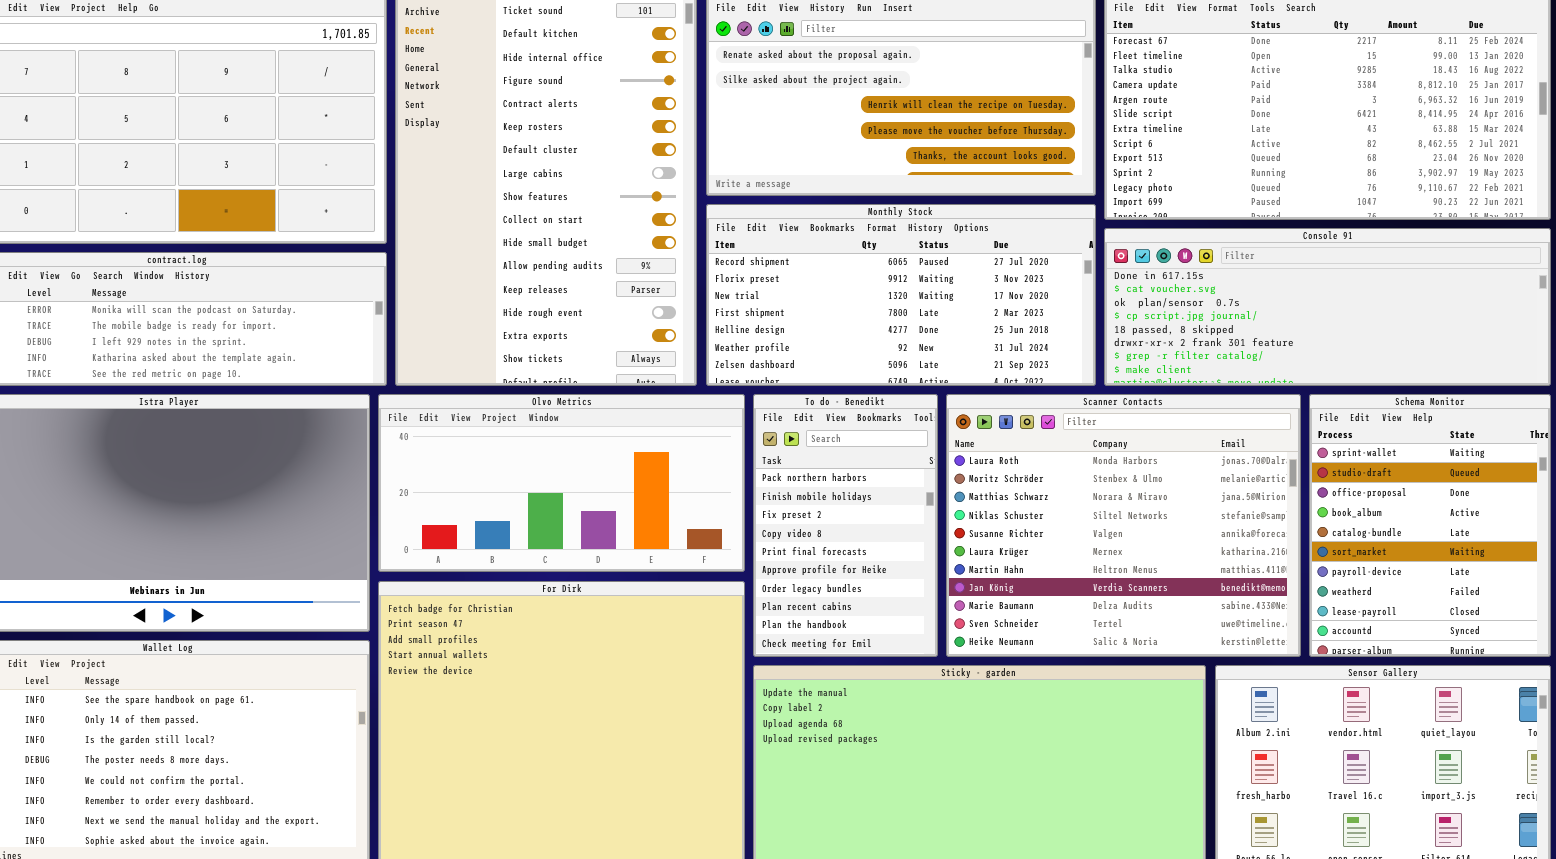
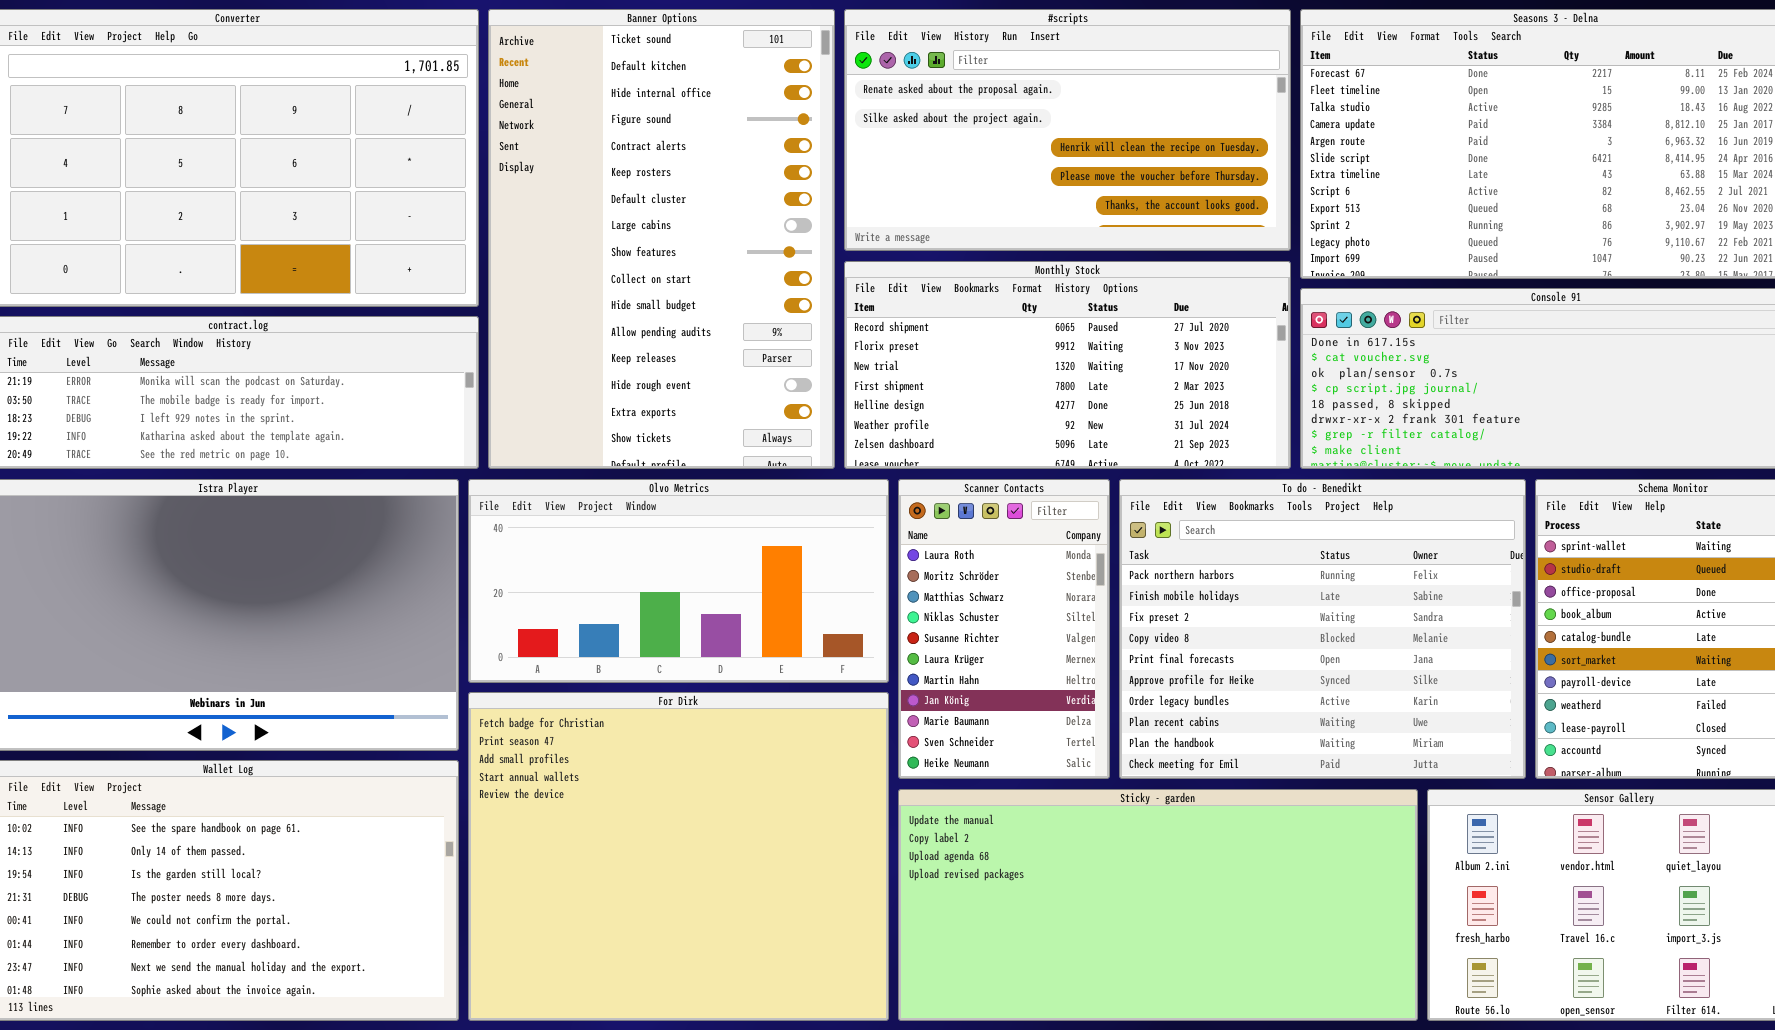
To do - Benedikt: [753,394,938,657] -> [1119,479,1526,779], moved, resized
Scanner Contacts: [946,394,1301,657] -> [898,479,1110,779], moved, resized

